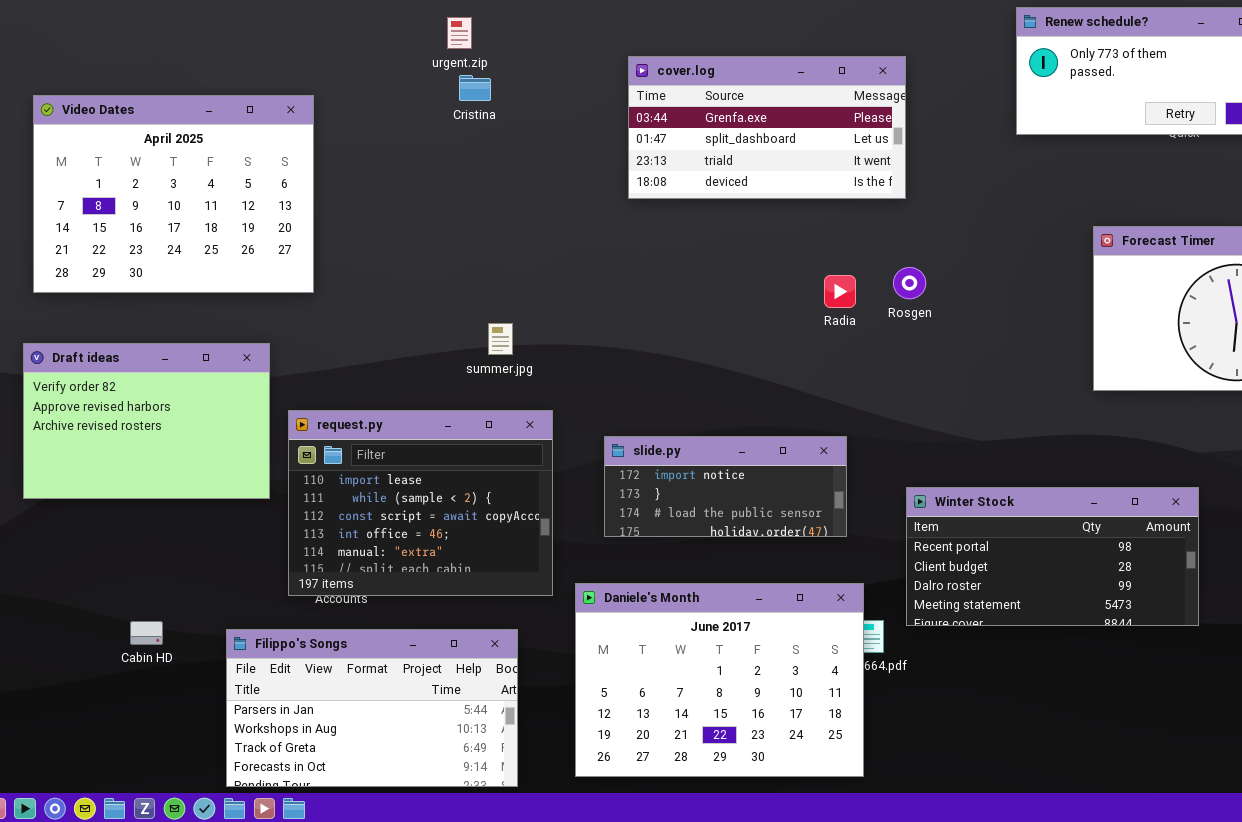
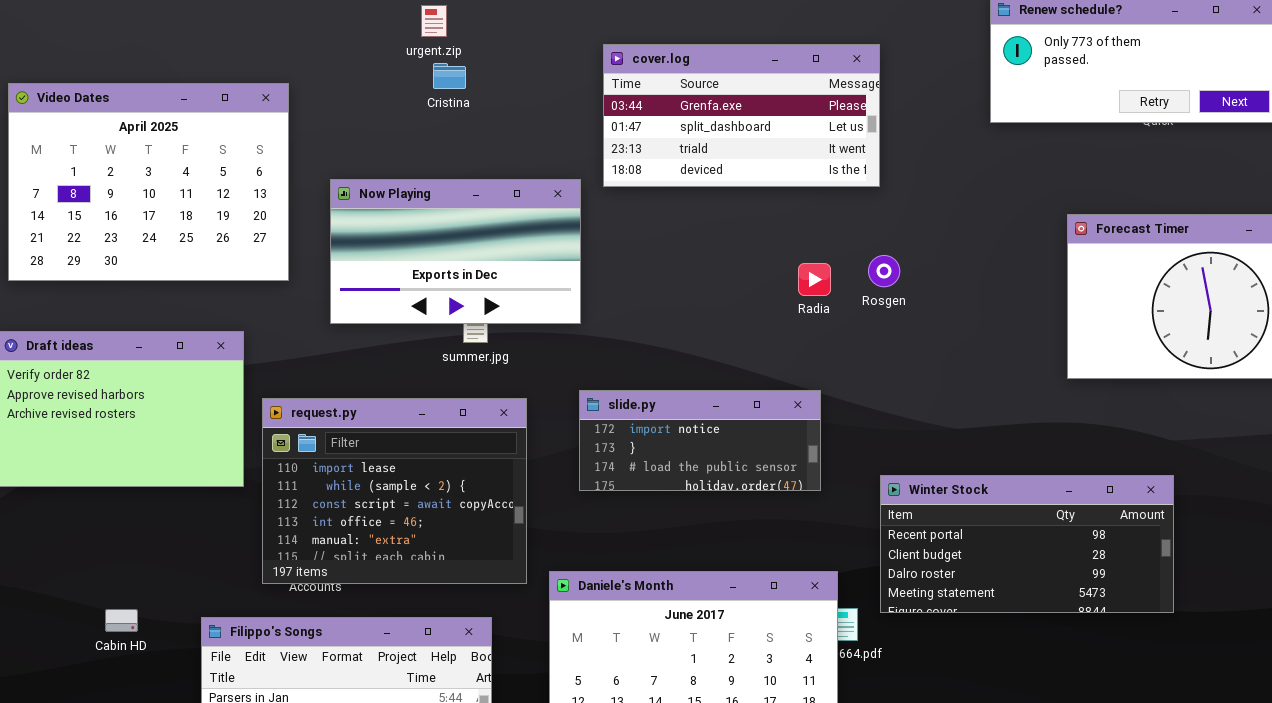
Now Playing: none -> [330,179,581,324], opened
slide.py: [604,436,847,537] -> [579,390,821,491], moved

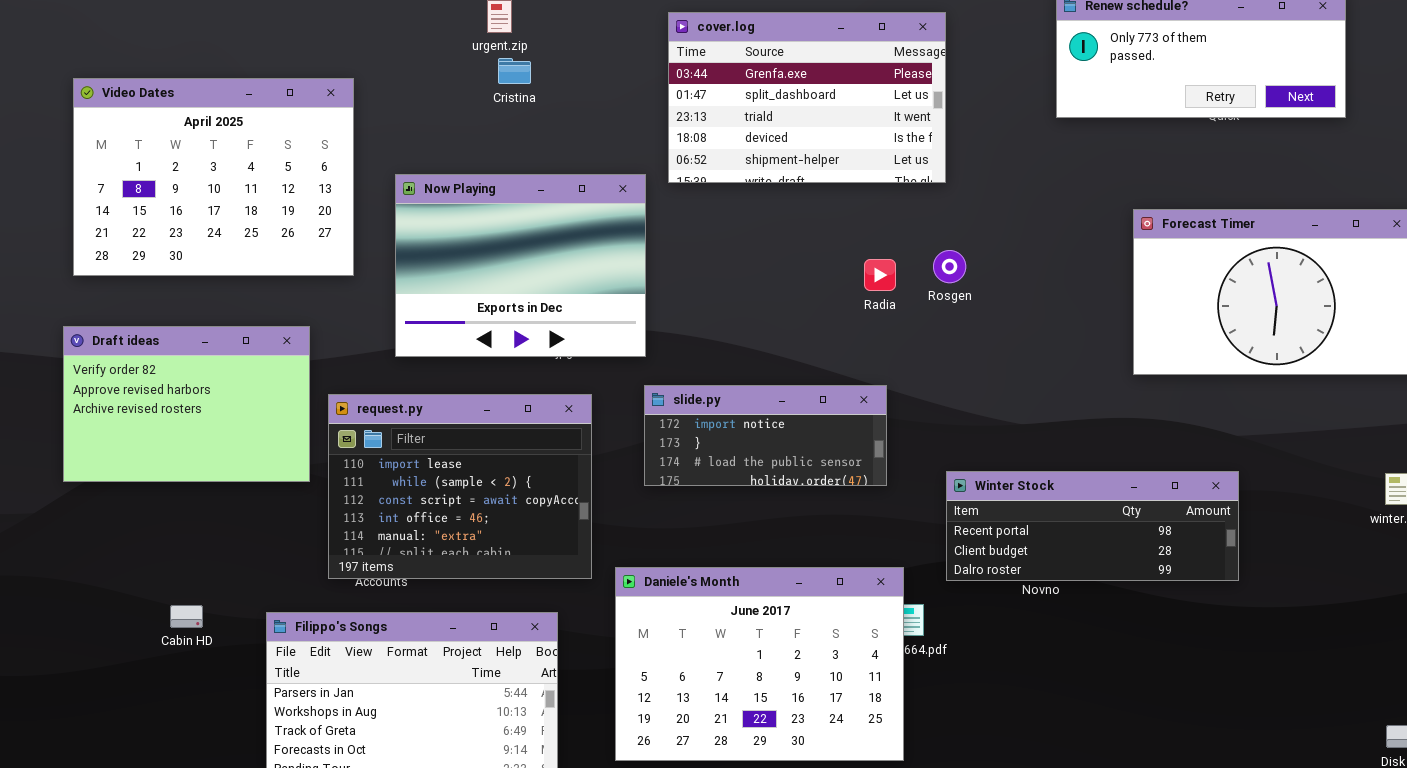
cover.log: [603,44,880,187] -> [668,12,946,183], resized
Now Playing: [330,179,581,324] -> [395,174,646,357], resized
Winter Stock: [880,475,1174,613] -> [946,471,1239,581], resized

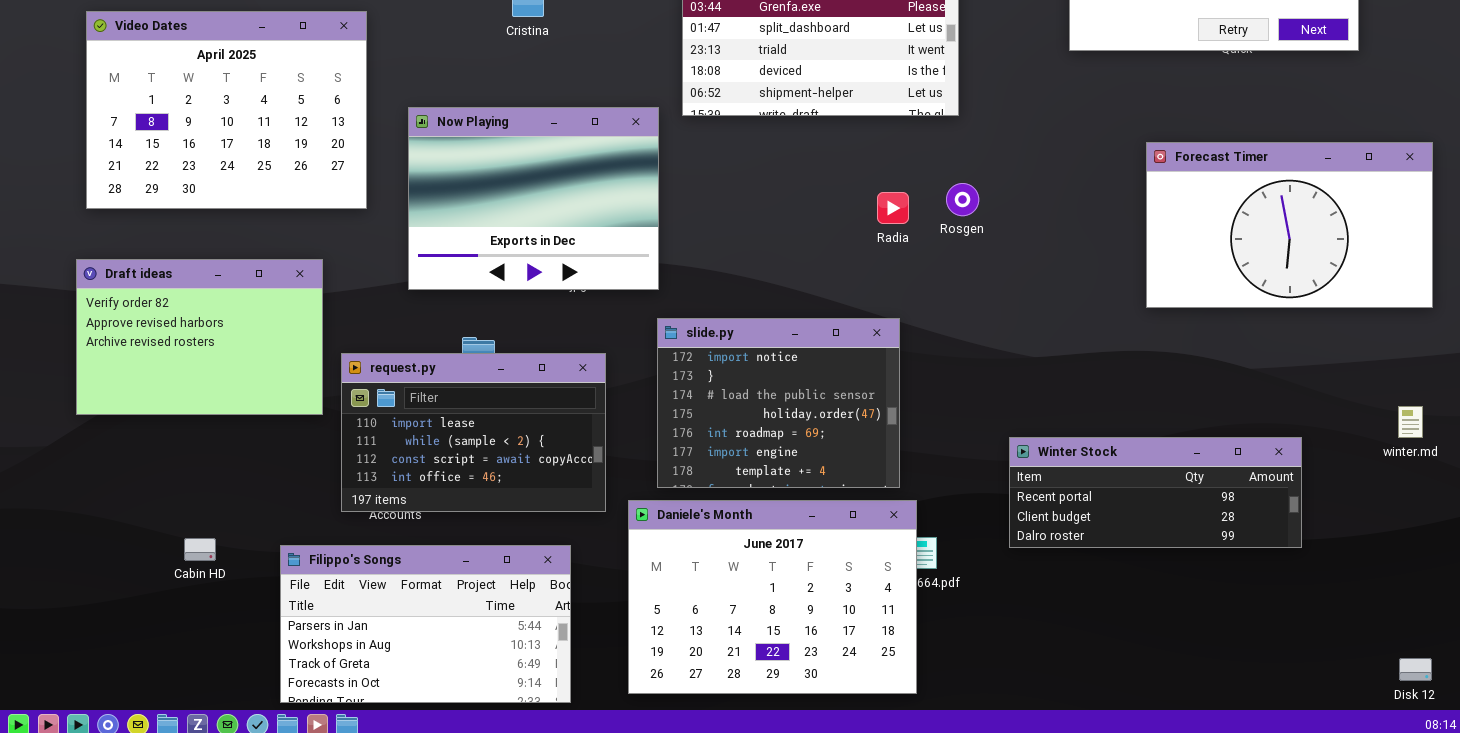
slide.py: [644,385,887,486] -> [657,318,900,488], resized
request.py: [328,394,592,579] -> [341,353,606,512], resized
Winter Stock: [946,471,1239,581] -> [1009,437,1302,548], moved

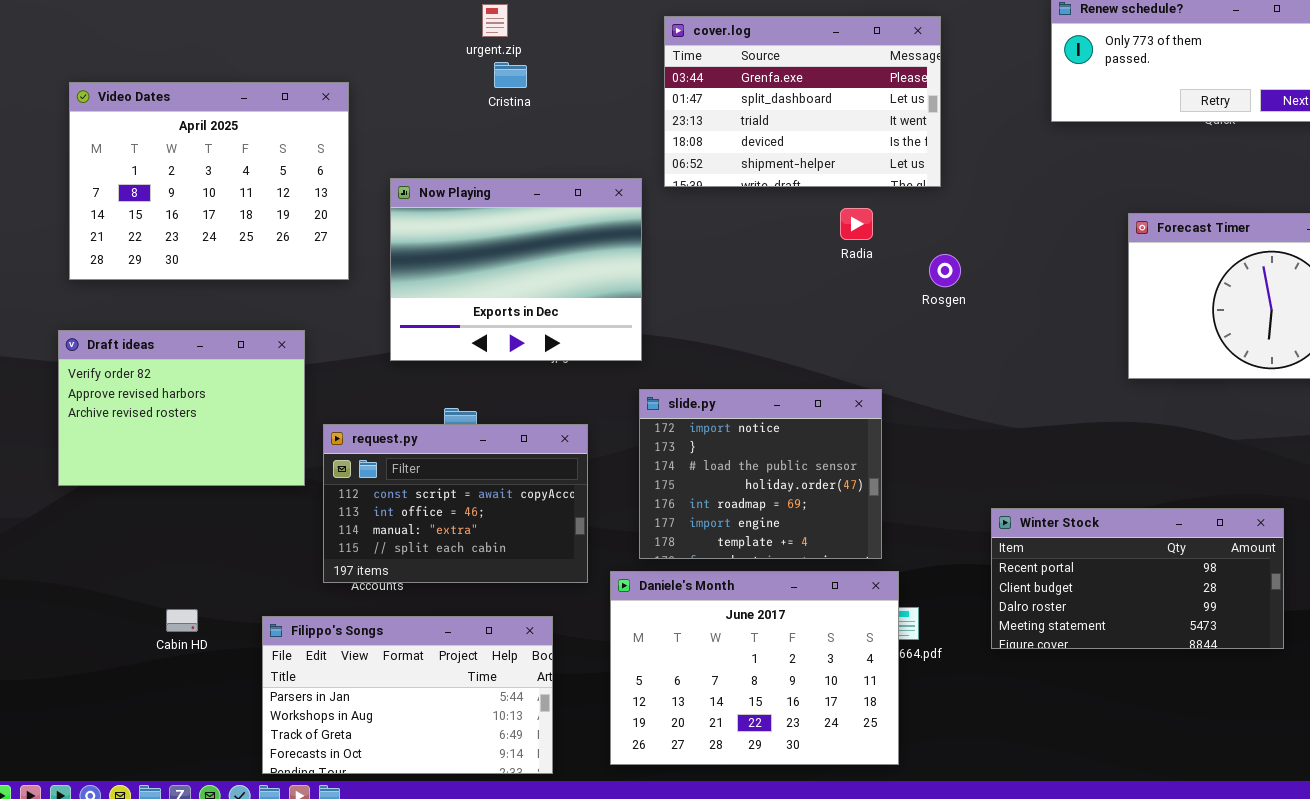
Radia: [877,192,909,224] -> [840,208,873,240], moved
request.py: [341,353,606,512] -> [323,424,588,583], scrolled down 2 rows
Winter Stock: [1009,437,1302,548] -> [991,508,1284,649], resized

